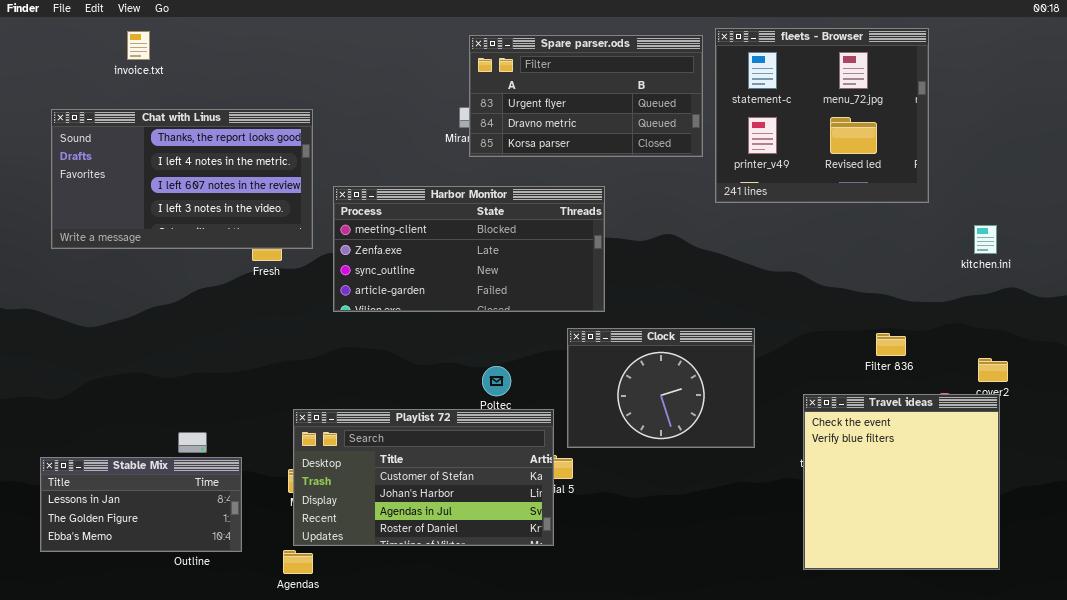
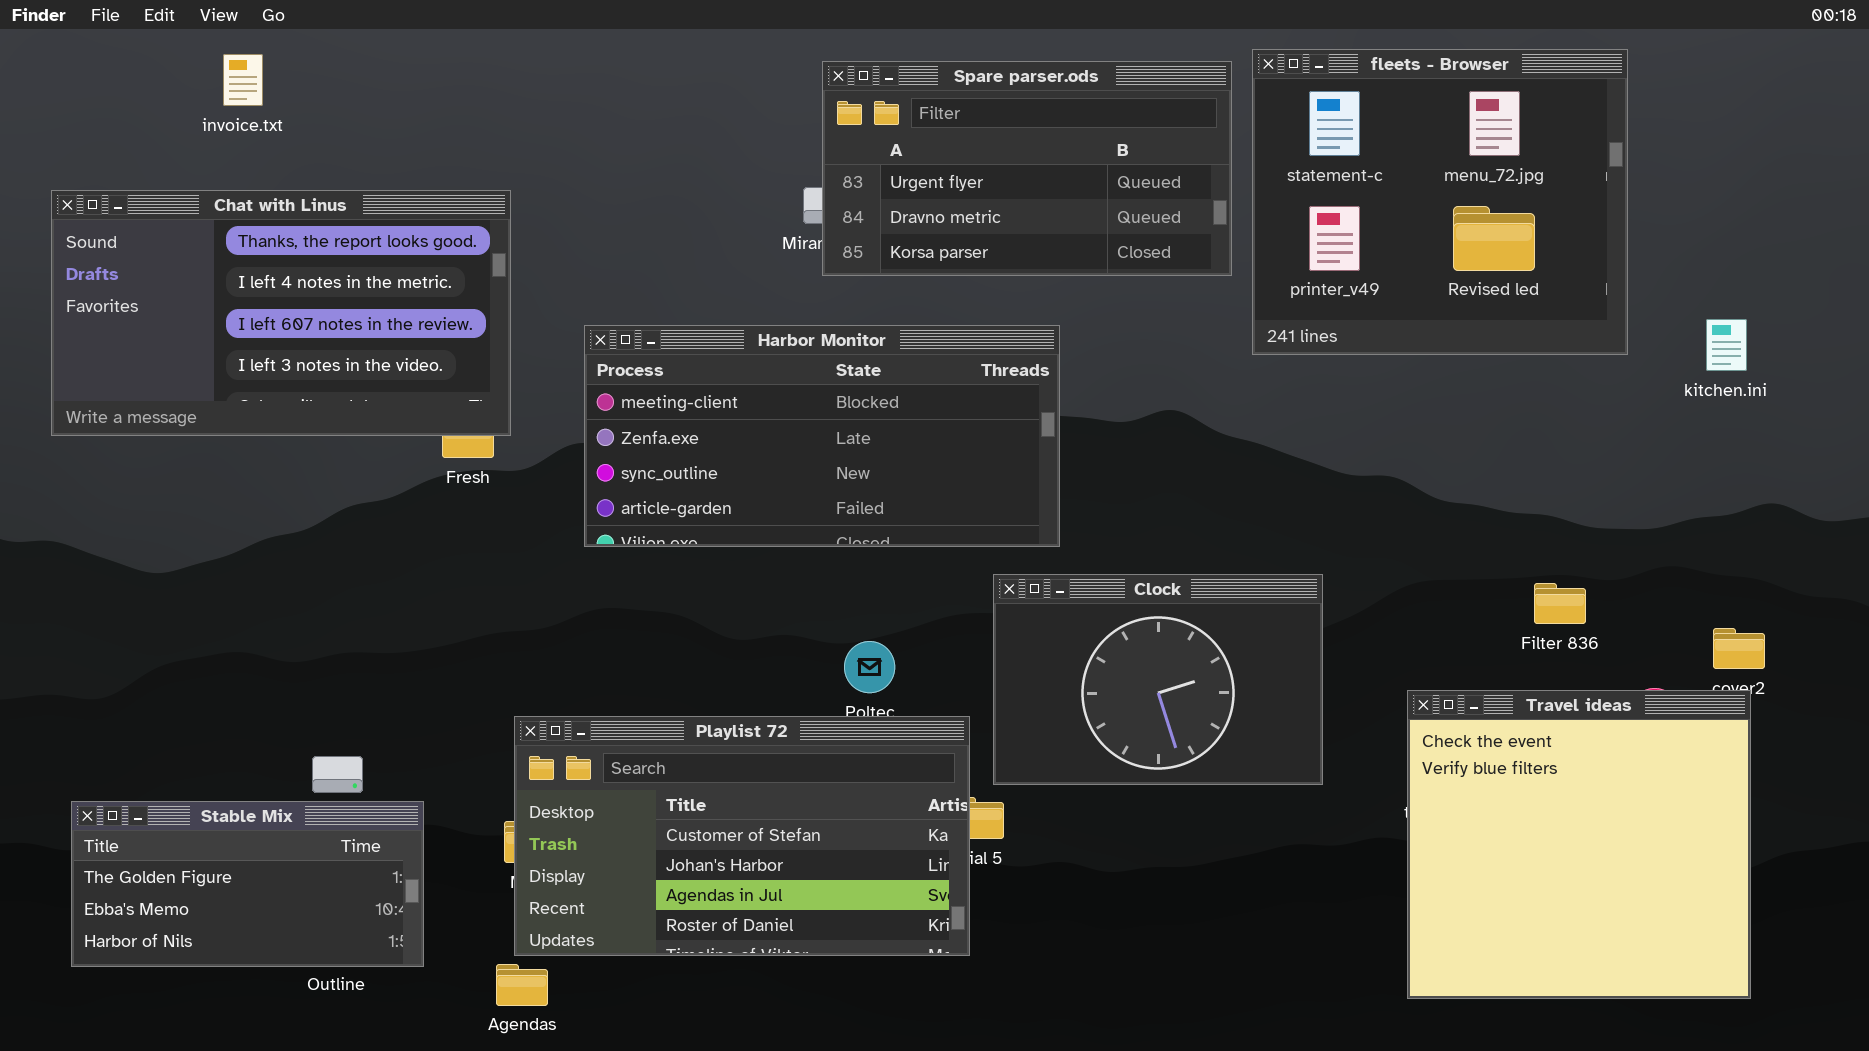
Chat with Linus: [51,109,313,249] -> [51,190,511,436], moved
kitchen.ini: [974,225,997,254] -> [1706,319,1747,371], moved
Stable Mix: [40,457,242,552] -> [71,801,424,967], scrolled down 1 row

